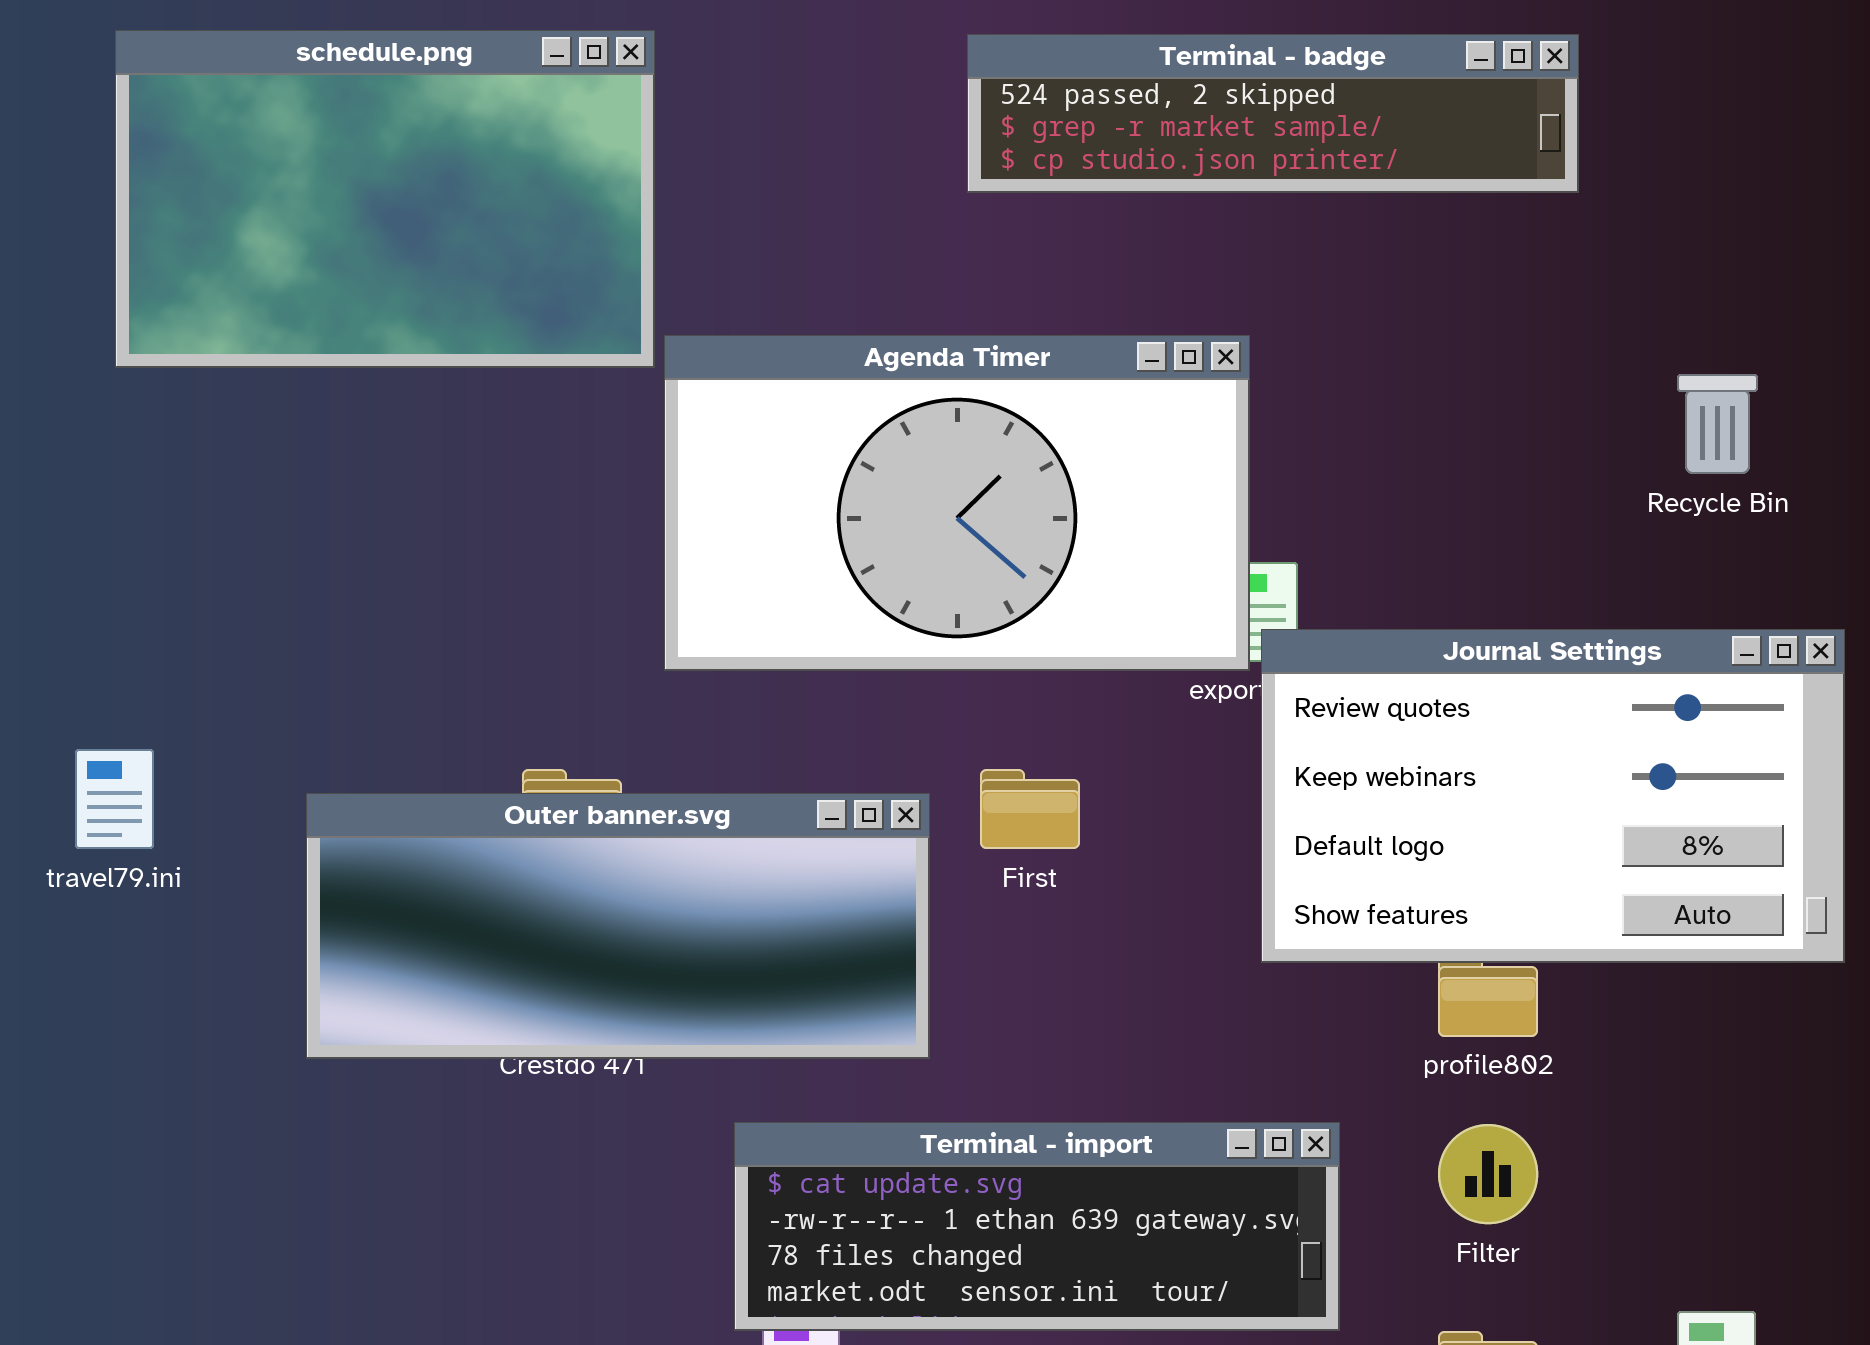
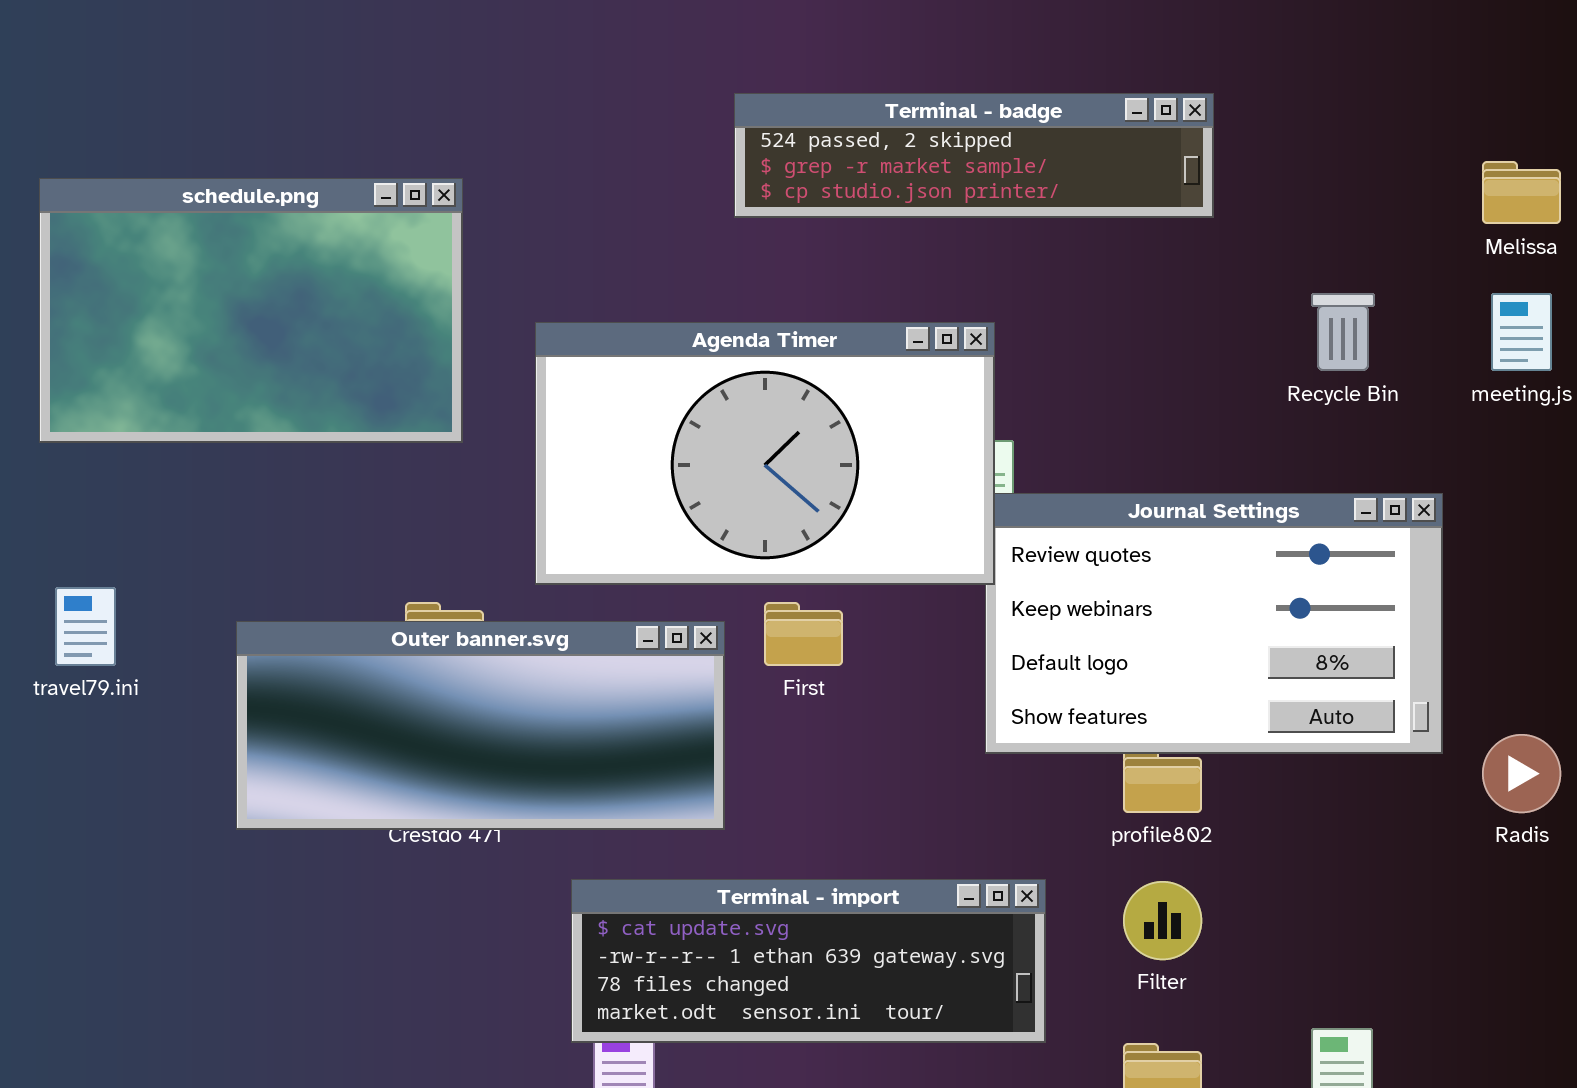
schedule.png: [115,30,655,368] -> [39,178,463,443], moved
Terminal - badge: [967,34,1579,193] -> [734,93,1214,218], moved
Agenda Timer: [664,335,1250,671] -> [535,322,995,585], moved

